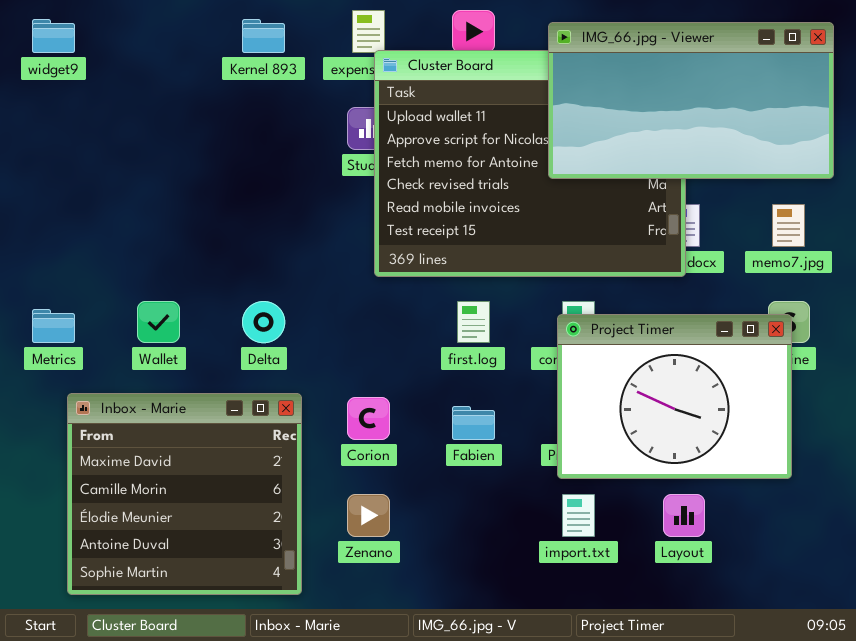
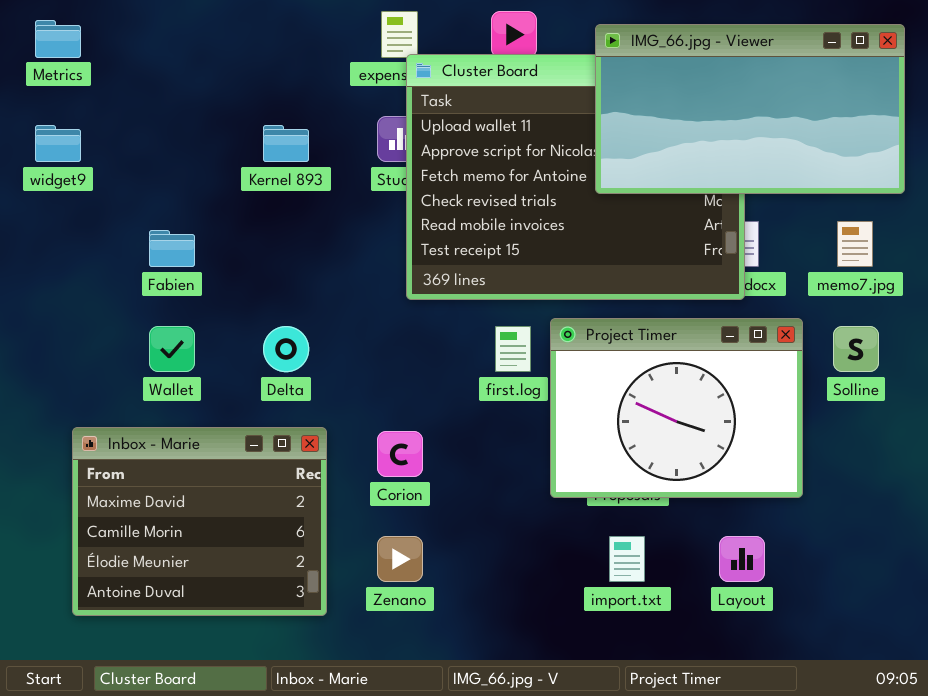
widget9: [32,19,75,53] -> [35,125,81,162], moved
Kernel 893: [242,19,285,53] -> [263,125,309,162], moved
Metrics: [32,309,75,343] -> [35,20,81,58], moved
Project Timer: [557,314,792,479] -> [550,318,803,498], moved
Inbox - Marie: [67,393,302,595] -> [72,427,327,616], resized
Fabien: [452,406,495,440] -> [149,230,195,267], moved

